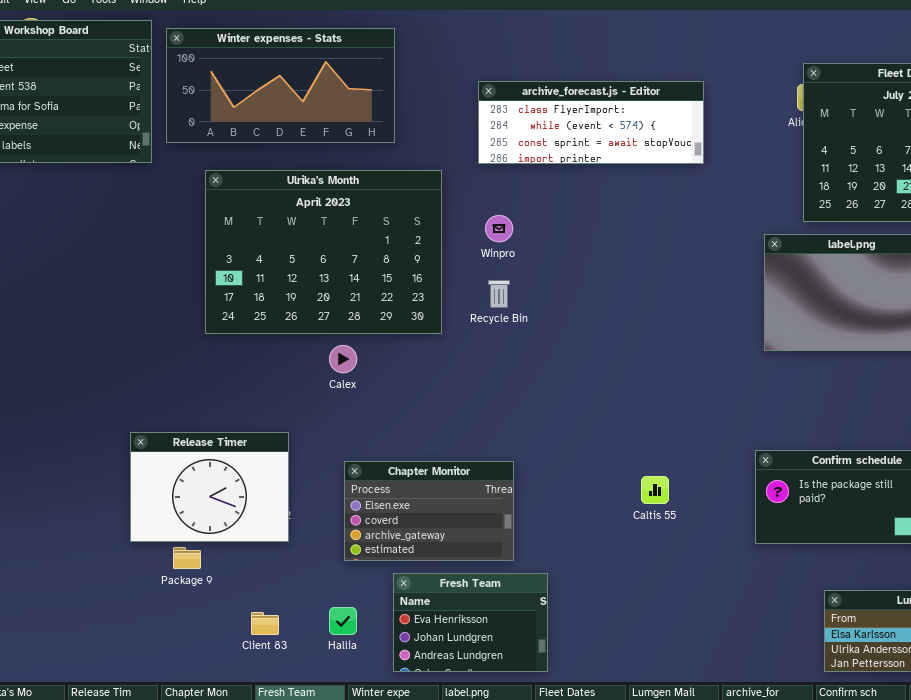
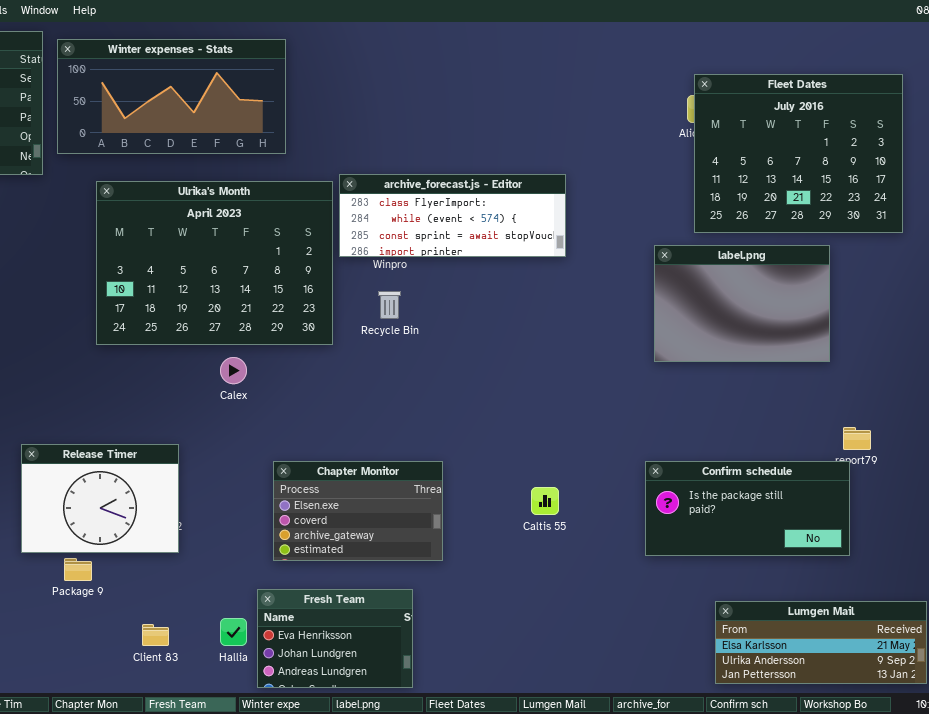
archive_forecast.js - Editor: [478,81,704,164] -> [339,174,566,257], moved
Chapter Monitor: [344,461,514,561] -> [273,461,443,561], moved
Fresh Team: [393,573,548,672] -> [257,589,413,688], moved

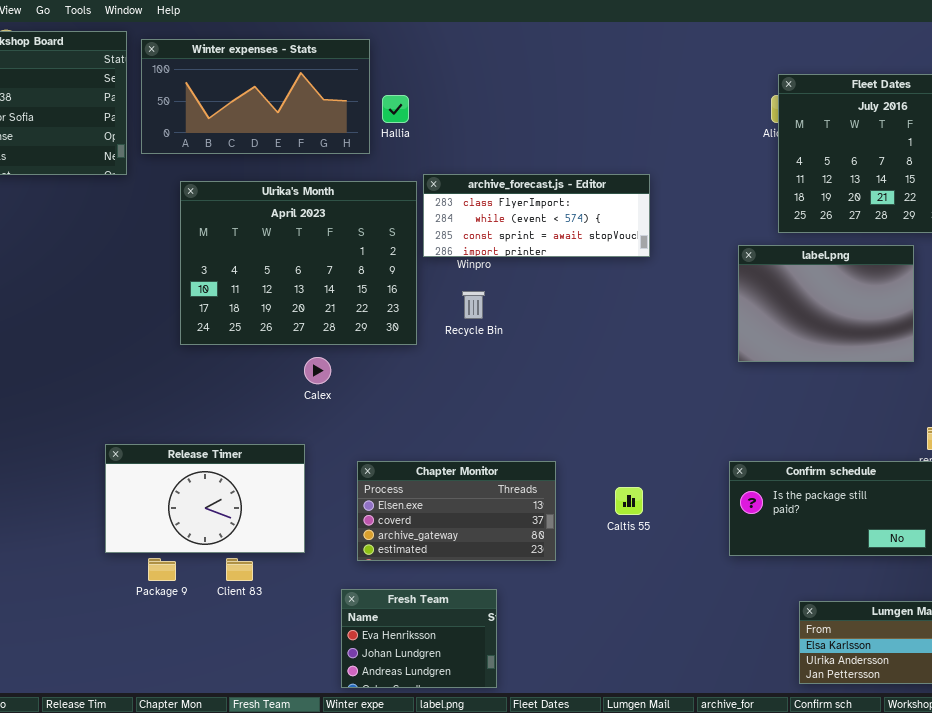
Release Timer: [21,444,179,553] -> [105,444,305,553], resized
Chapter Monitor: [273,461,443,561] -> [357,461,556,561], resized
Hallia: [220,618,247,646] -> [382,95,409,123], moved
Client 83: [142,624,169,646] -> [226,558,253,581], moved

